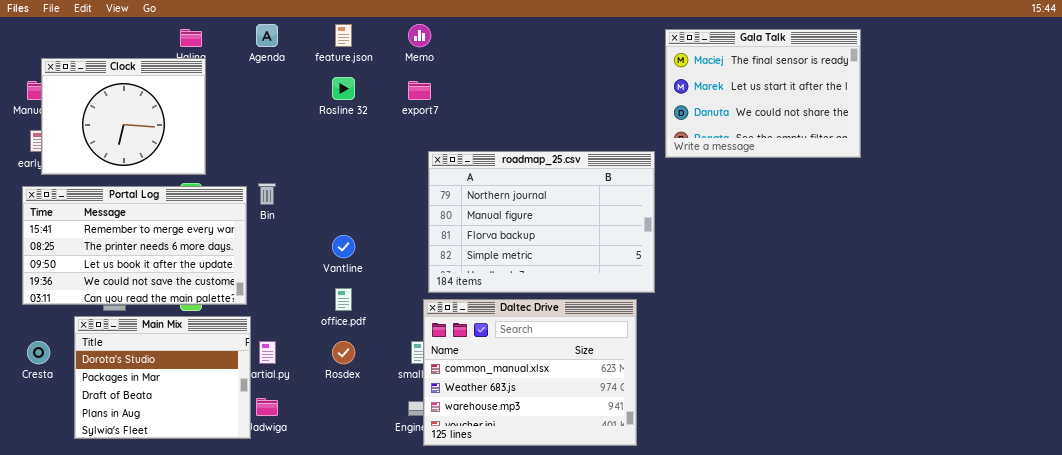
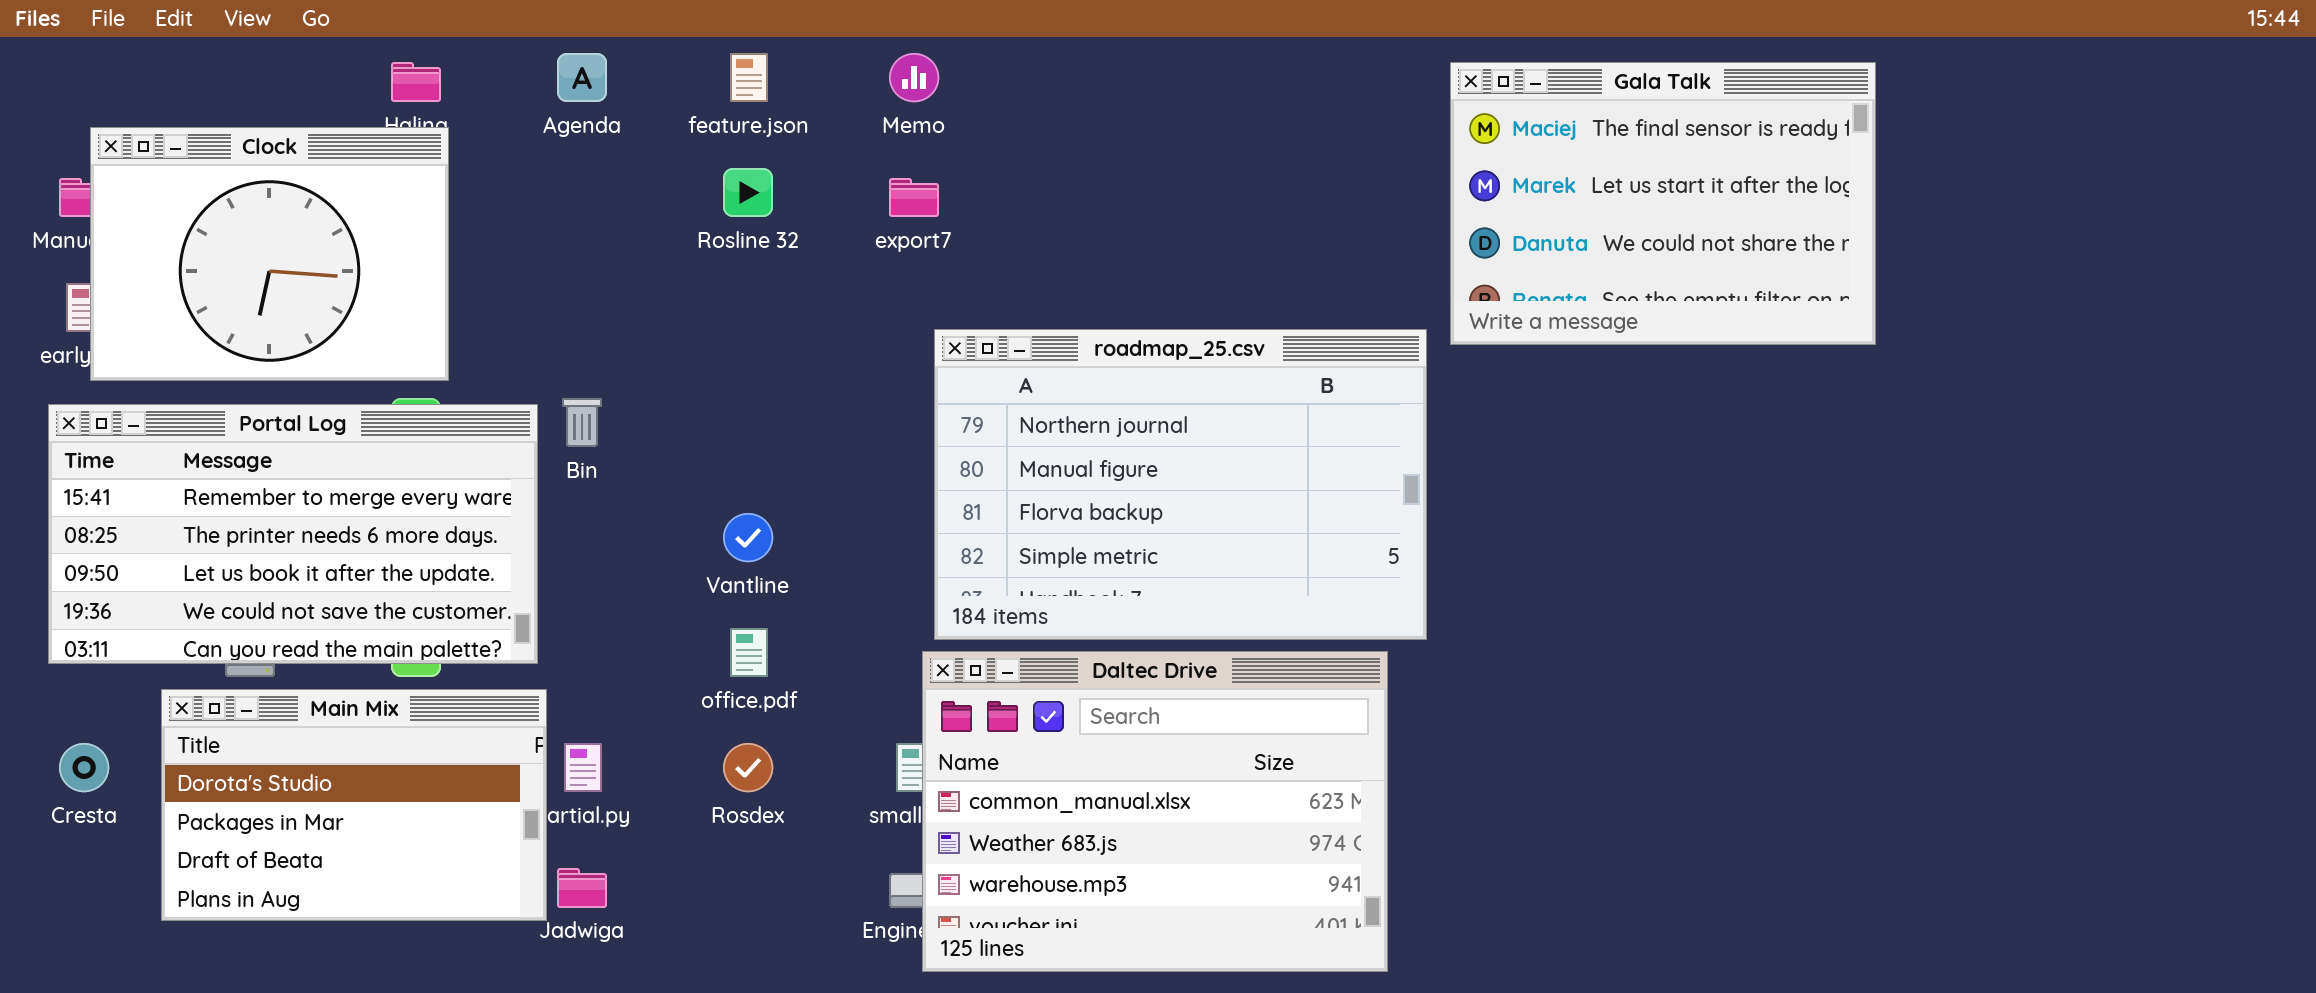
Main Mix: [74,316,251,439] -> [161,689,547,921], resized

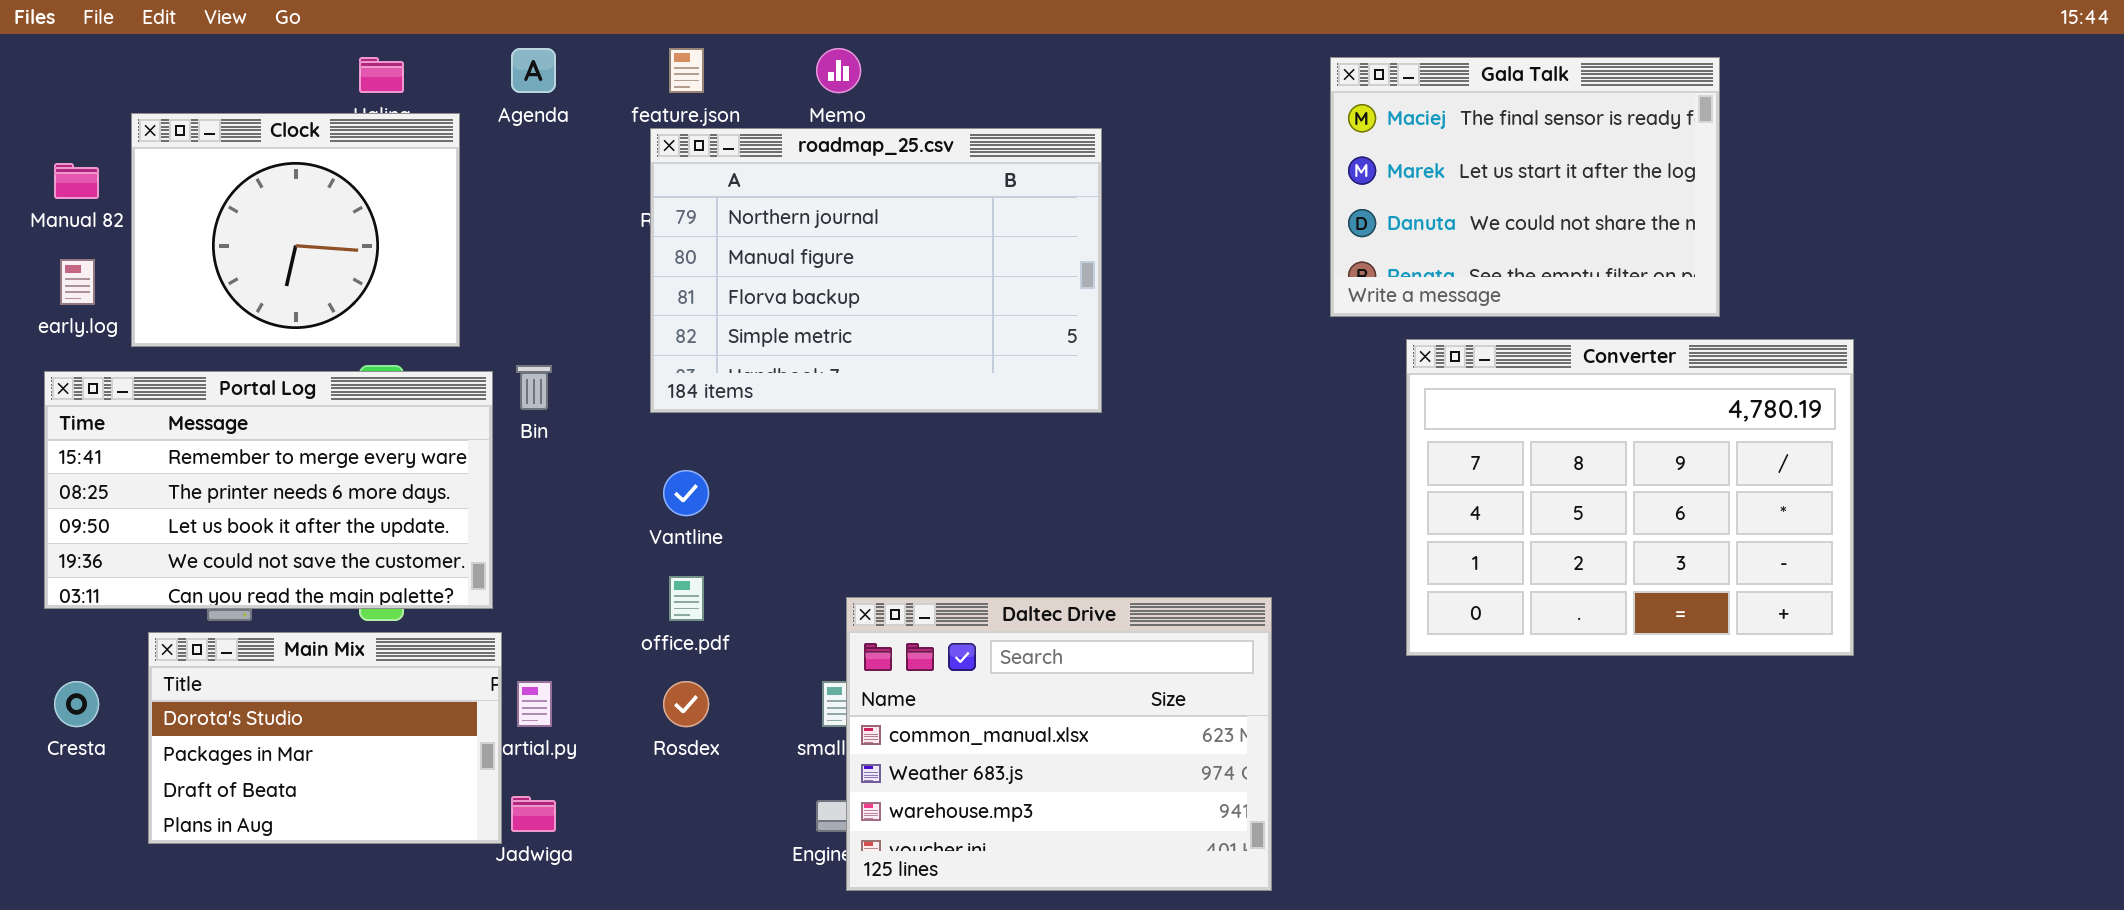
Clock: [90,127,449,381] -> [131,113,460,347], moved
roadmap_25.csv: [934,329,1427,640] -> [650,128,1102,413], moved
Converter: none -> [1406,339,1854,656], opened

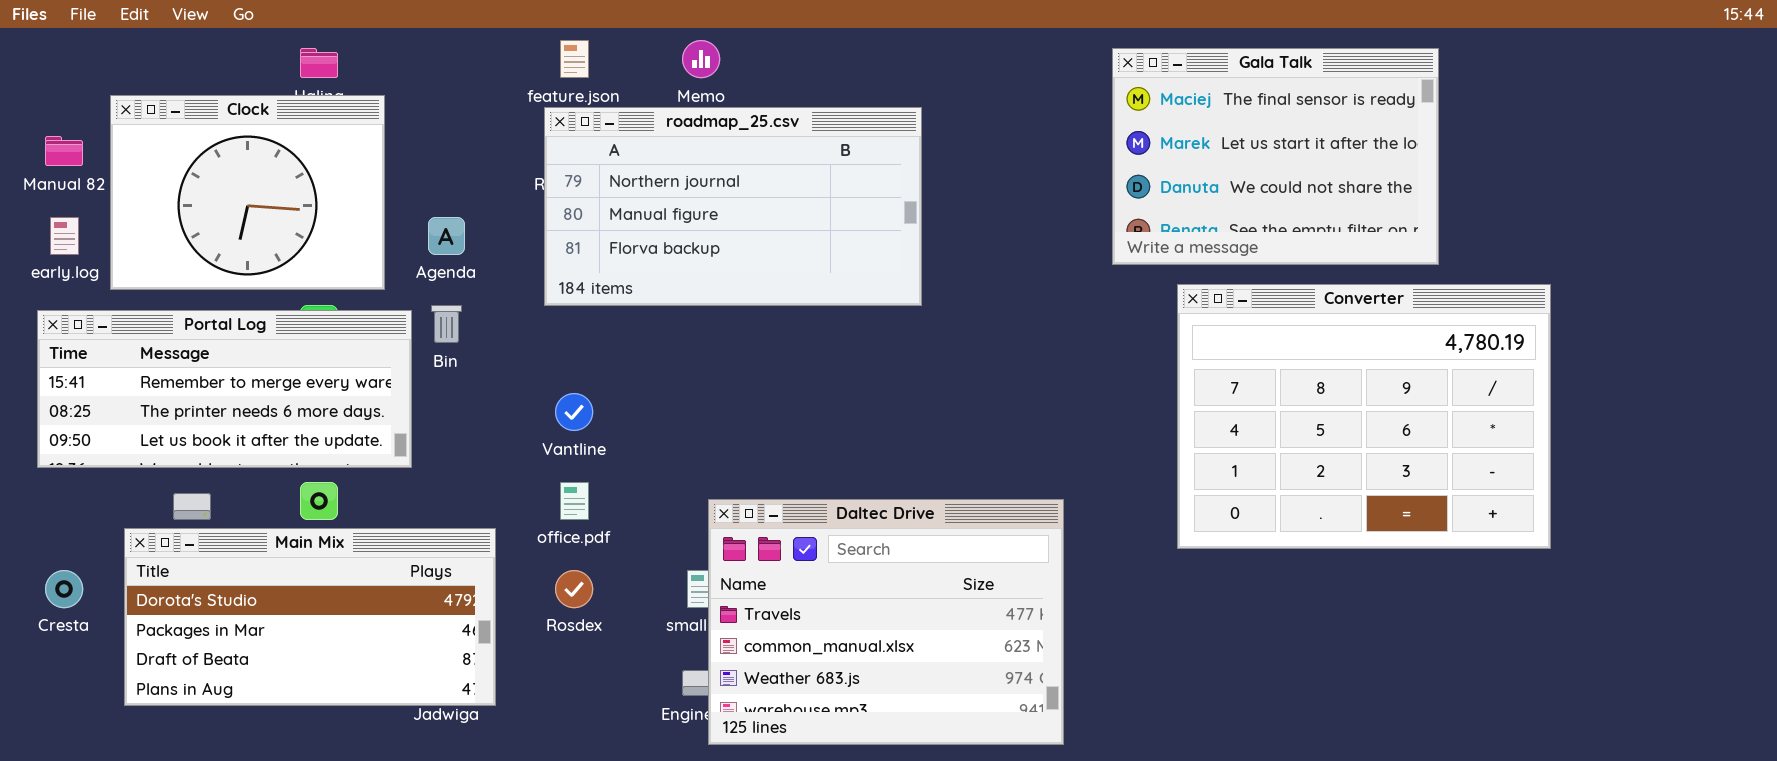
Agenda: [511,48,556,93] -> [428,217,465,255], moved
roadmap_25.csv: [650,128,1102,413] -> [544,107,922,306], resized
Portal Log: [44,371,493,609] -> [37,310,412,468], resized
Daltec Drive: [846,597,1272,891] -> [708,499,1064,745], scrolled up 1 row
Main Mix: [148,632,502,844] -> [124,528,496,706], resized

